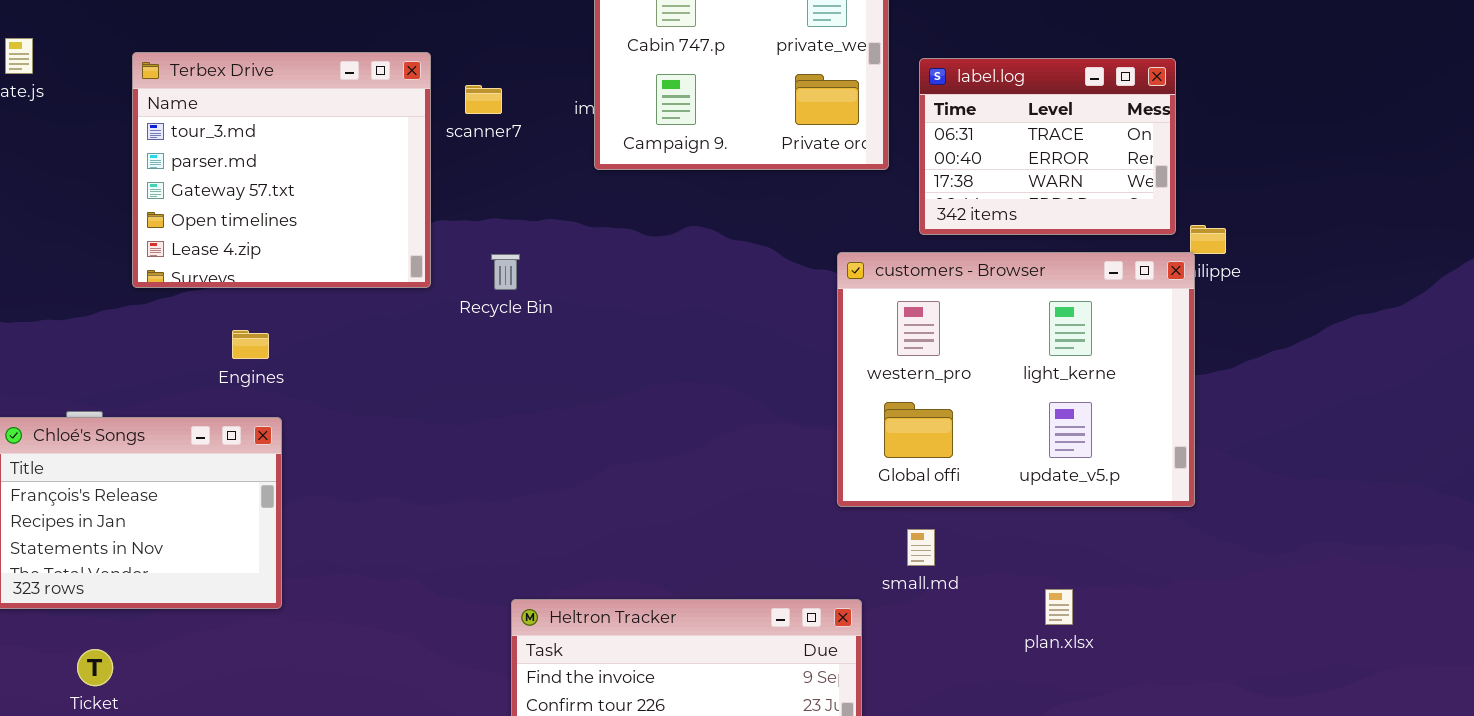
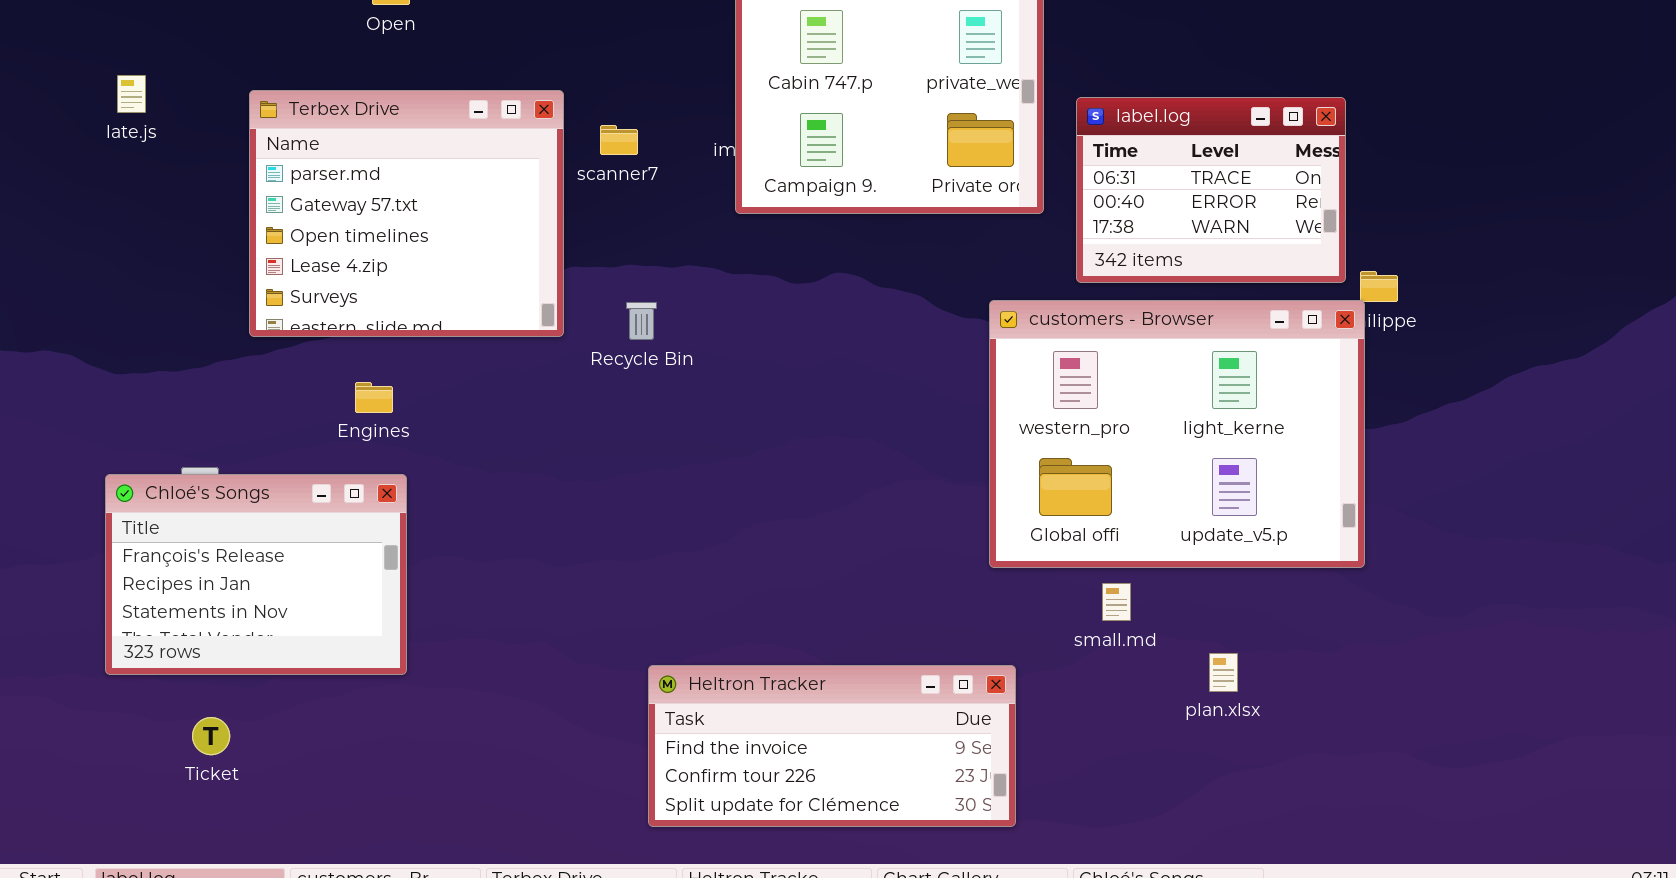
Terbex Drive: [132,52,431,288] -> [249,90,564,337], scrolled down 1 row
small.md: [907,529,935,566] -> [1102,583,1131,621], moved

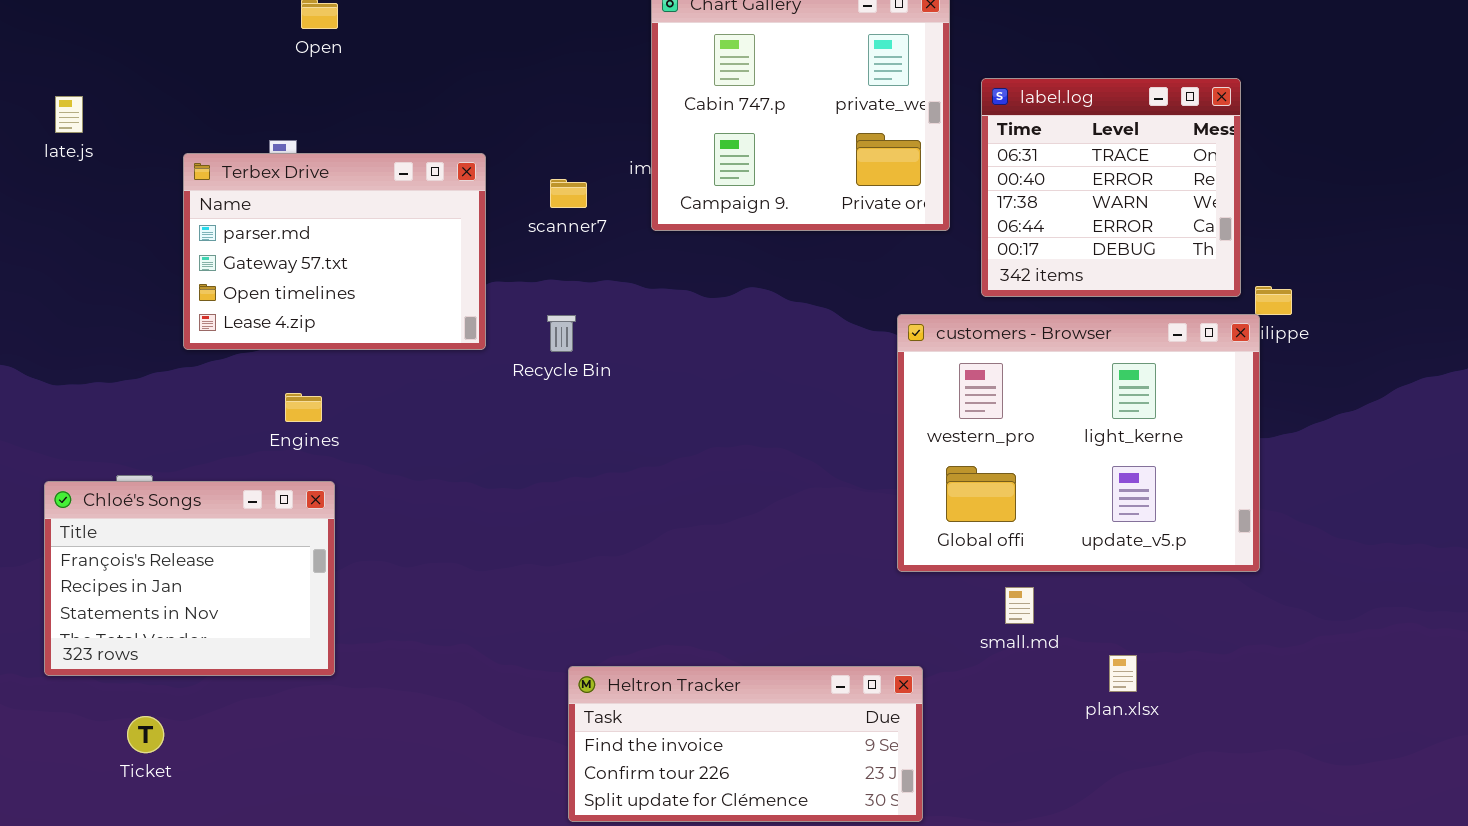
Terbex Drive: [249,90,564,337] -> [183,153,486,350], resized
label.log: [1076,97,1346,283] -> [981,78,1241,297], resized
scanner7: [600,125,638,155] -> [550,179,587,208], moved

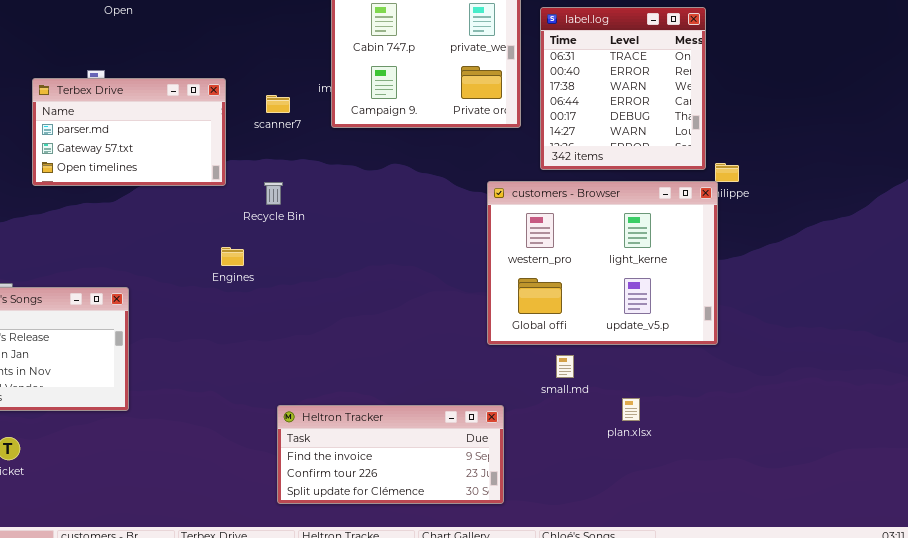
label.log: [981,78,1241,297] -> [540,7,706,170], resized
Terbex Drive: [183,153,486,350] -> [32,78,226,186], resized
Engines: [285,393,322,422] -> [221,247,244,266], moved

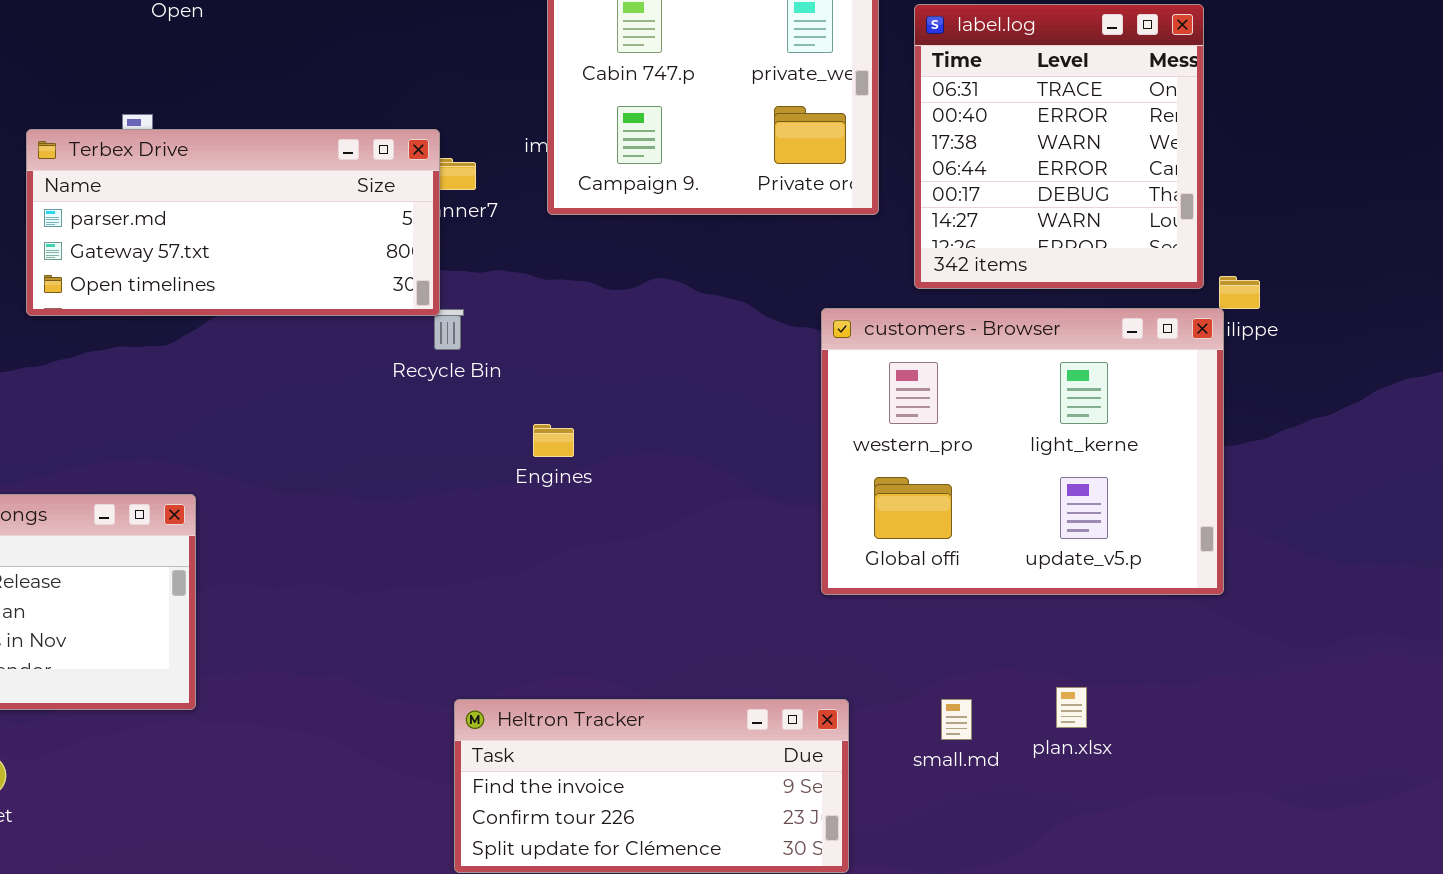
Terbex Drive: [32,78,226,186] -> [26,129,440,316], resized
Engines: [221,247,244,266] -> [533,424,574,457], moved
small.md: [556,355,574,378] -> [941,699,972,740], moved

